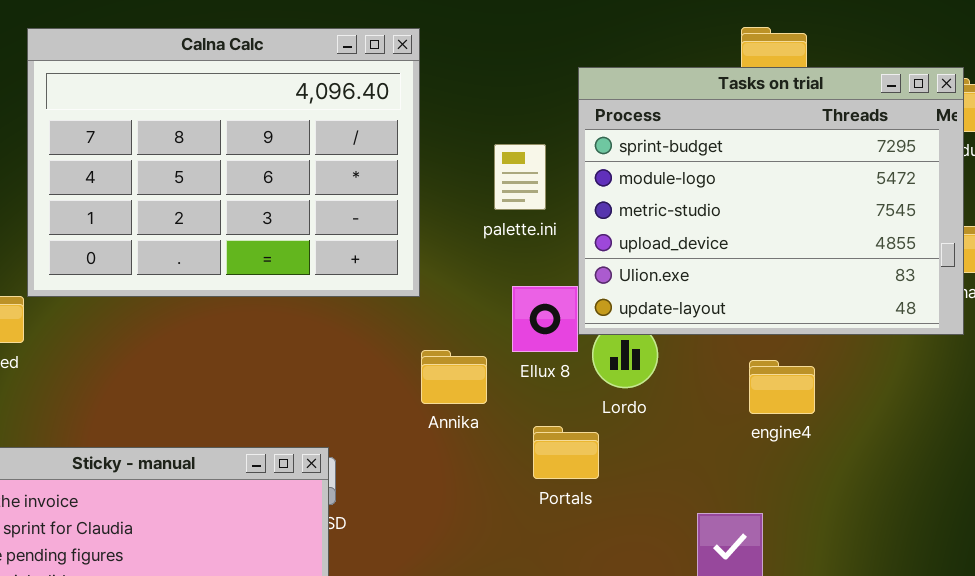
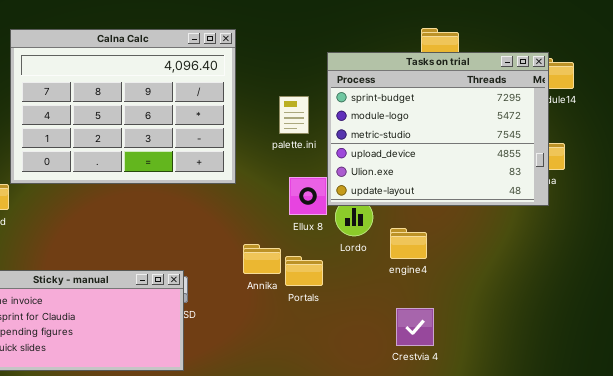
Annika: [421,350,487,404] -> [243,244,281,274], moved
engine4: [749,360,815,414] -> [390,228,427,259], moved
Portals: [533,426,599,479] -> [285,256,323,286], moved

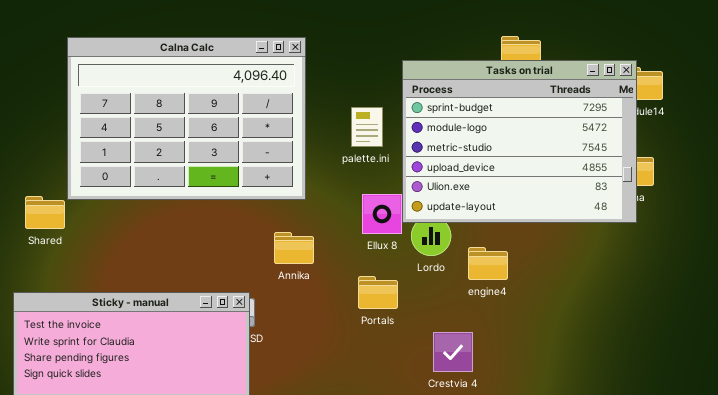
Annika: [243,244,281,274] -> [274,232,314,264], moved
Crestvia 4: [396,308,434,346] -> [433,332,473,372], moved

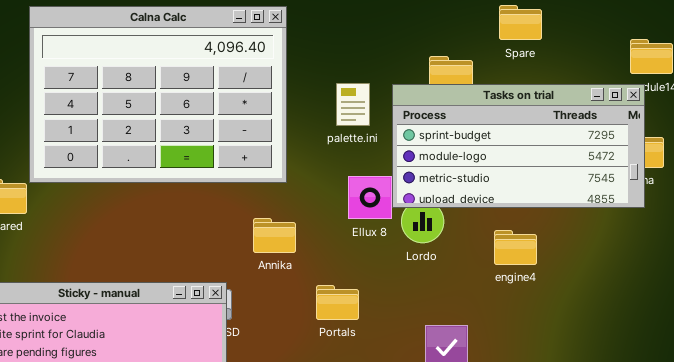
Tasks on trial: [402,60,637,223] -> [392,84,645,208], resized
engine4: [468,247,508,280] -> [494,230,537,265], moved
Portals: [358,276,398,309] -> [316,285,359,320], moved

